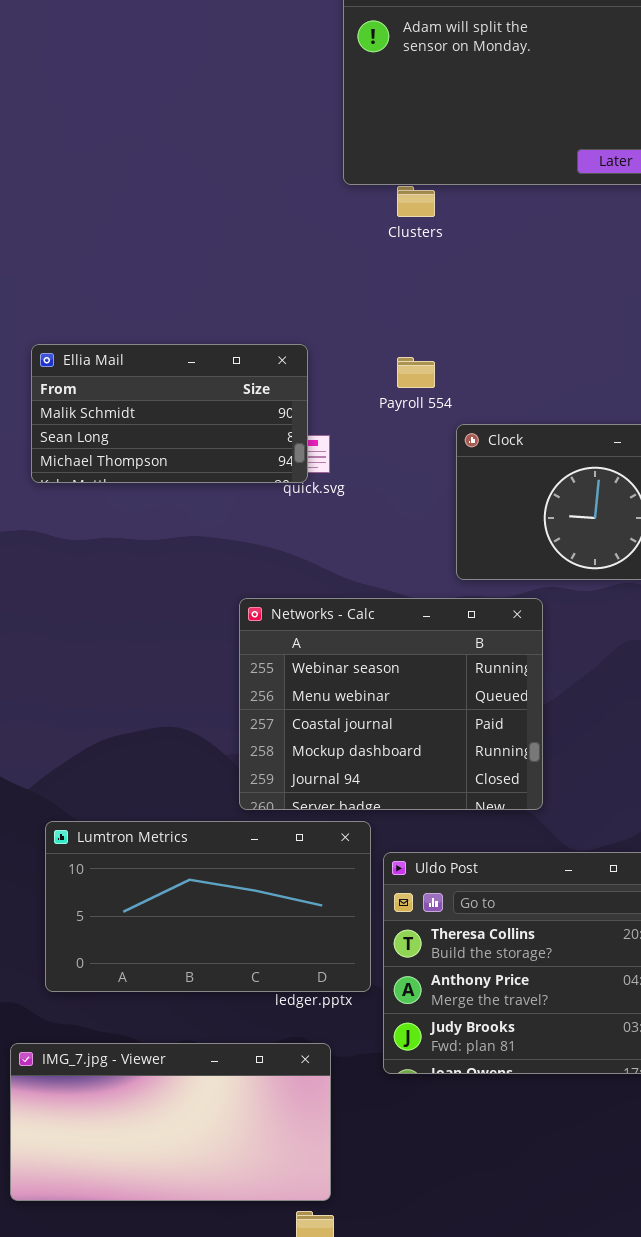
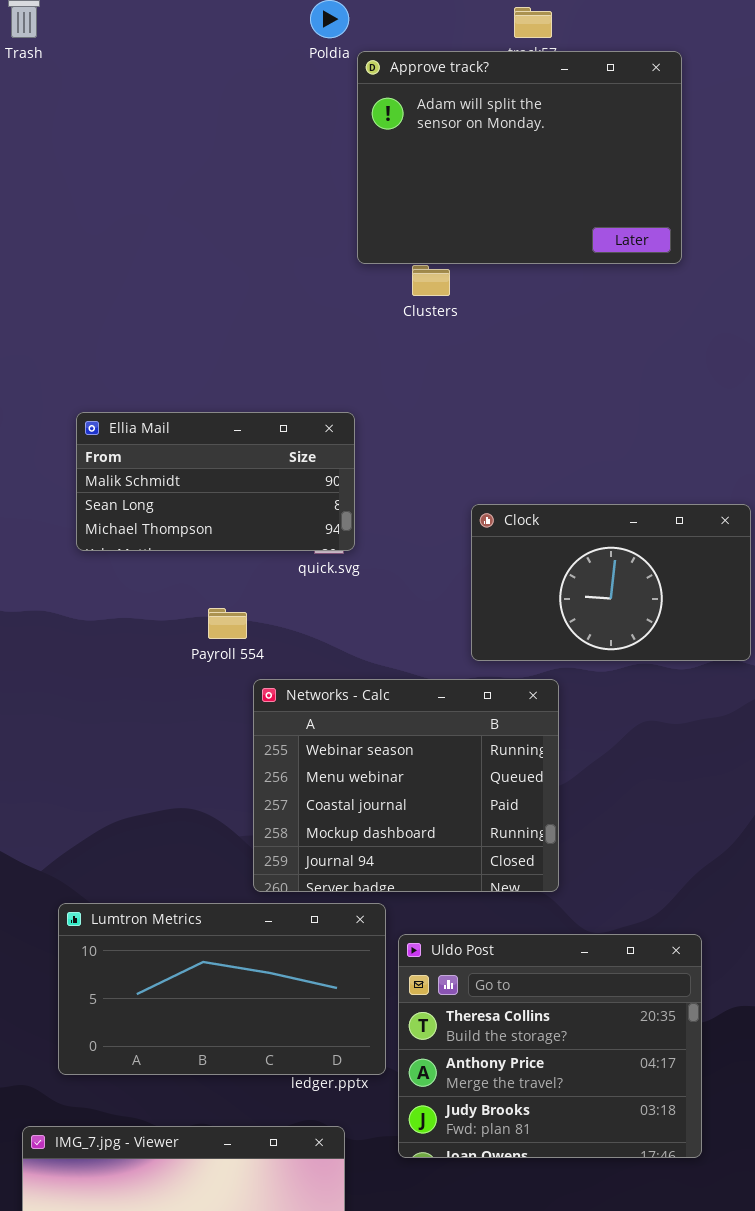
Ellia Mail: [31,344,308,483] -> [76,412,355,551], moved
Payroll 554: [397,357,435,388] -> [208,608,247,639], moved

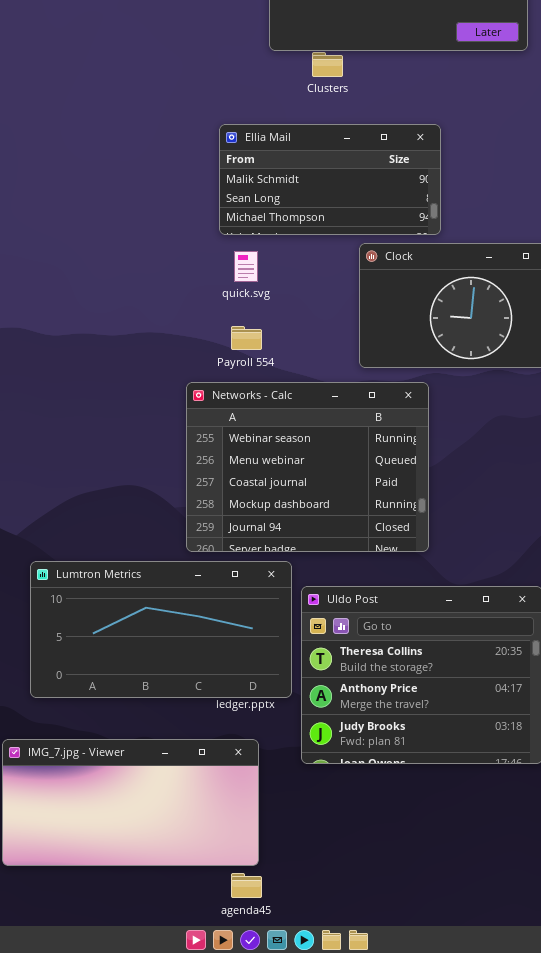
Ellia Mail: [76,412,355,551] -> [219,124,441,235], moved
Payroll 554: [208,608,247,639] -> [231,326,262,350], moved

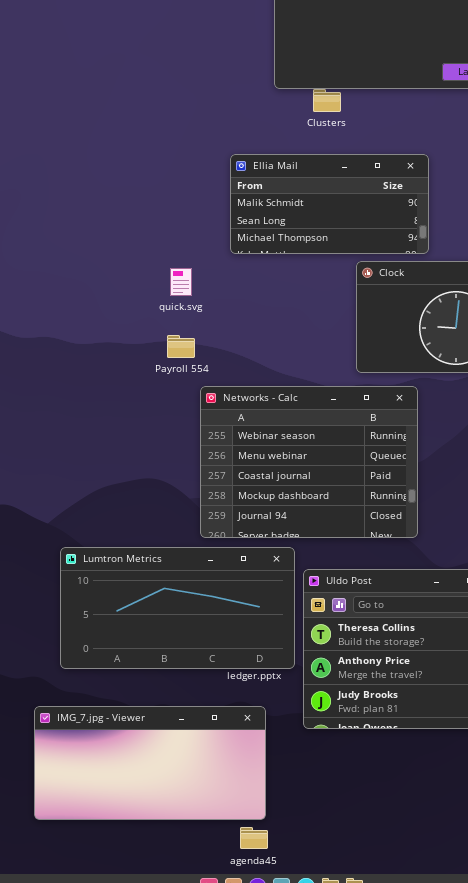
quick.svg: [234,251,258,282] -> [170,268,192,296], moved
Payroll 554: [231,326,262,350] -> [167,335,195,358], moved

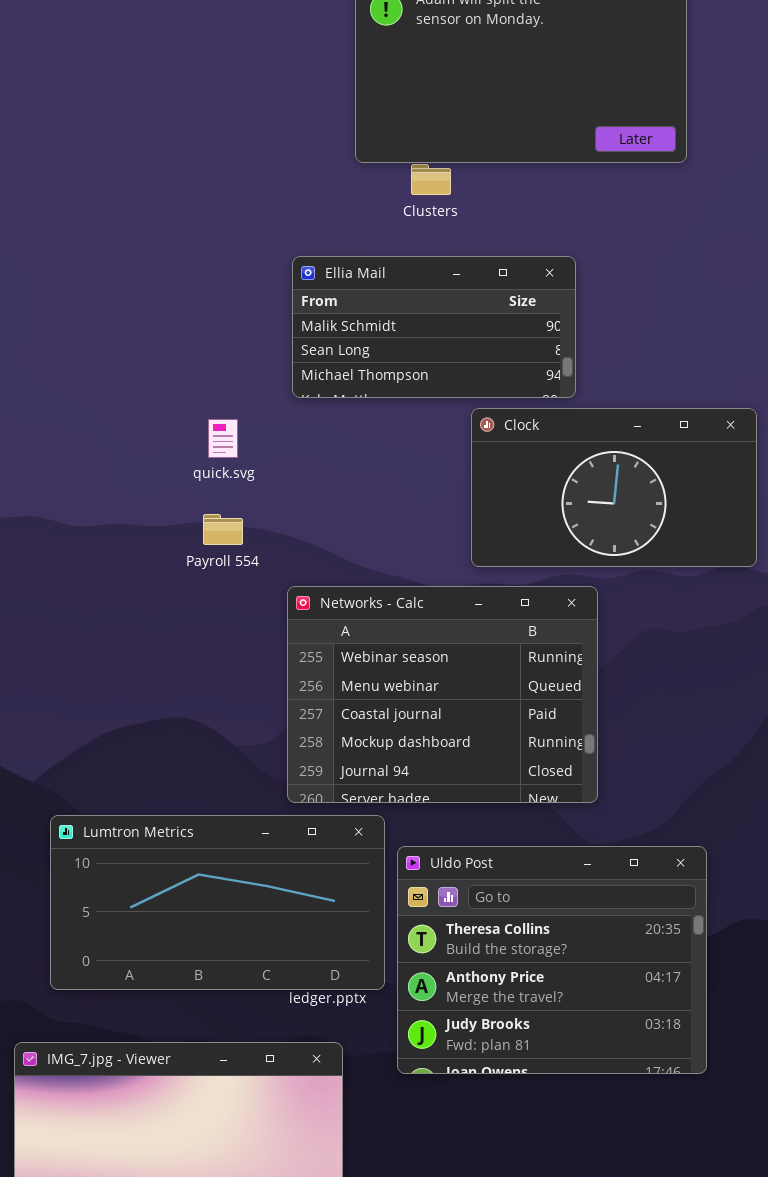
Networks - Calc: [200,386,418,538] -> [287,586,598,803], moved

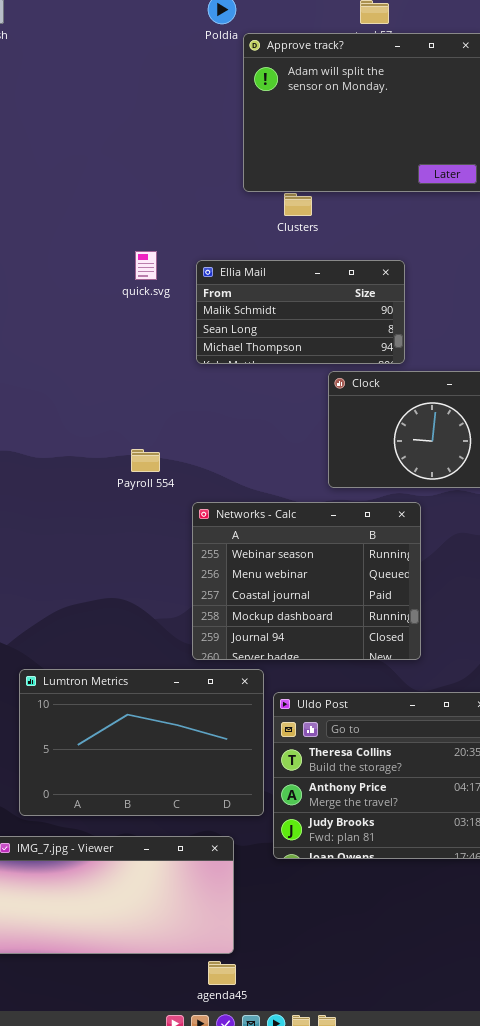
quick.svg: [208,419,238,458] -> [135,251,157,280], moved
Lumtron Metrics: [50,815,385,990] -> [19,669,264,816], resized

